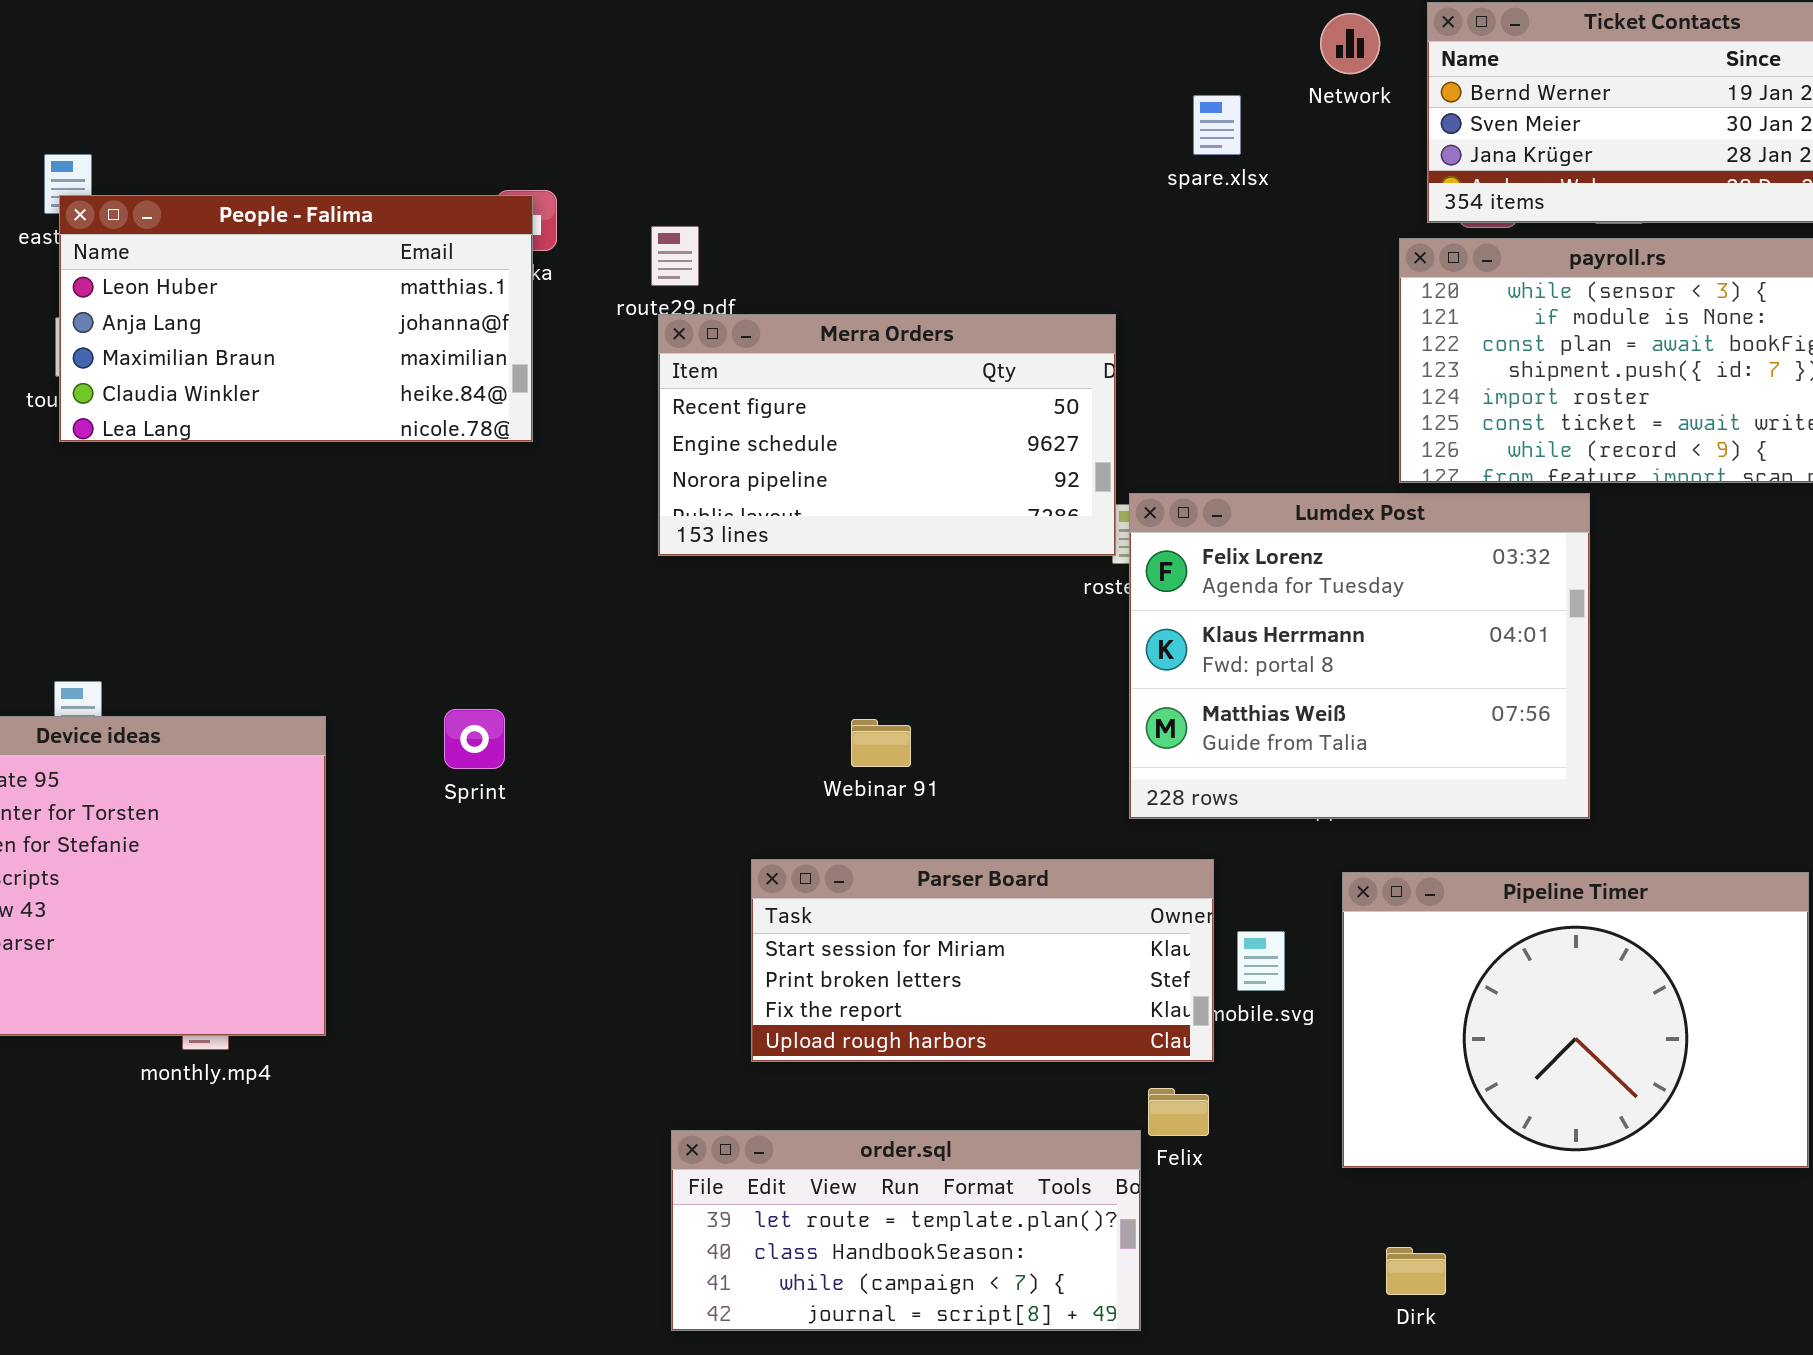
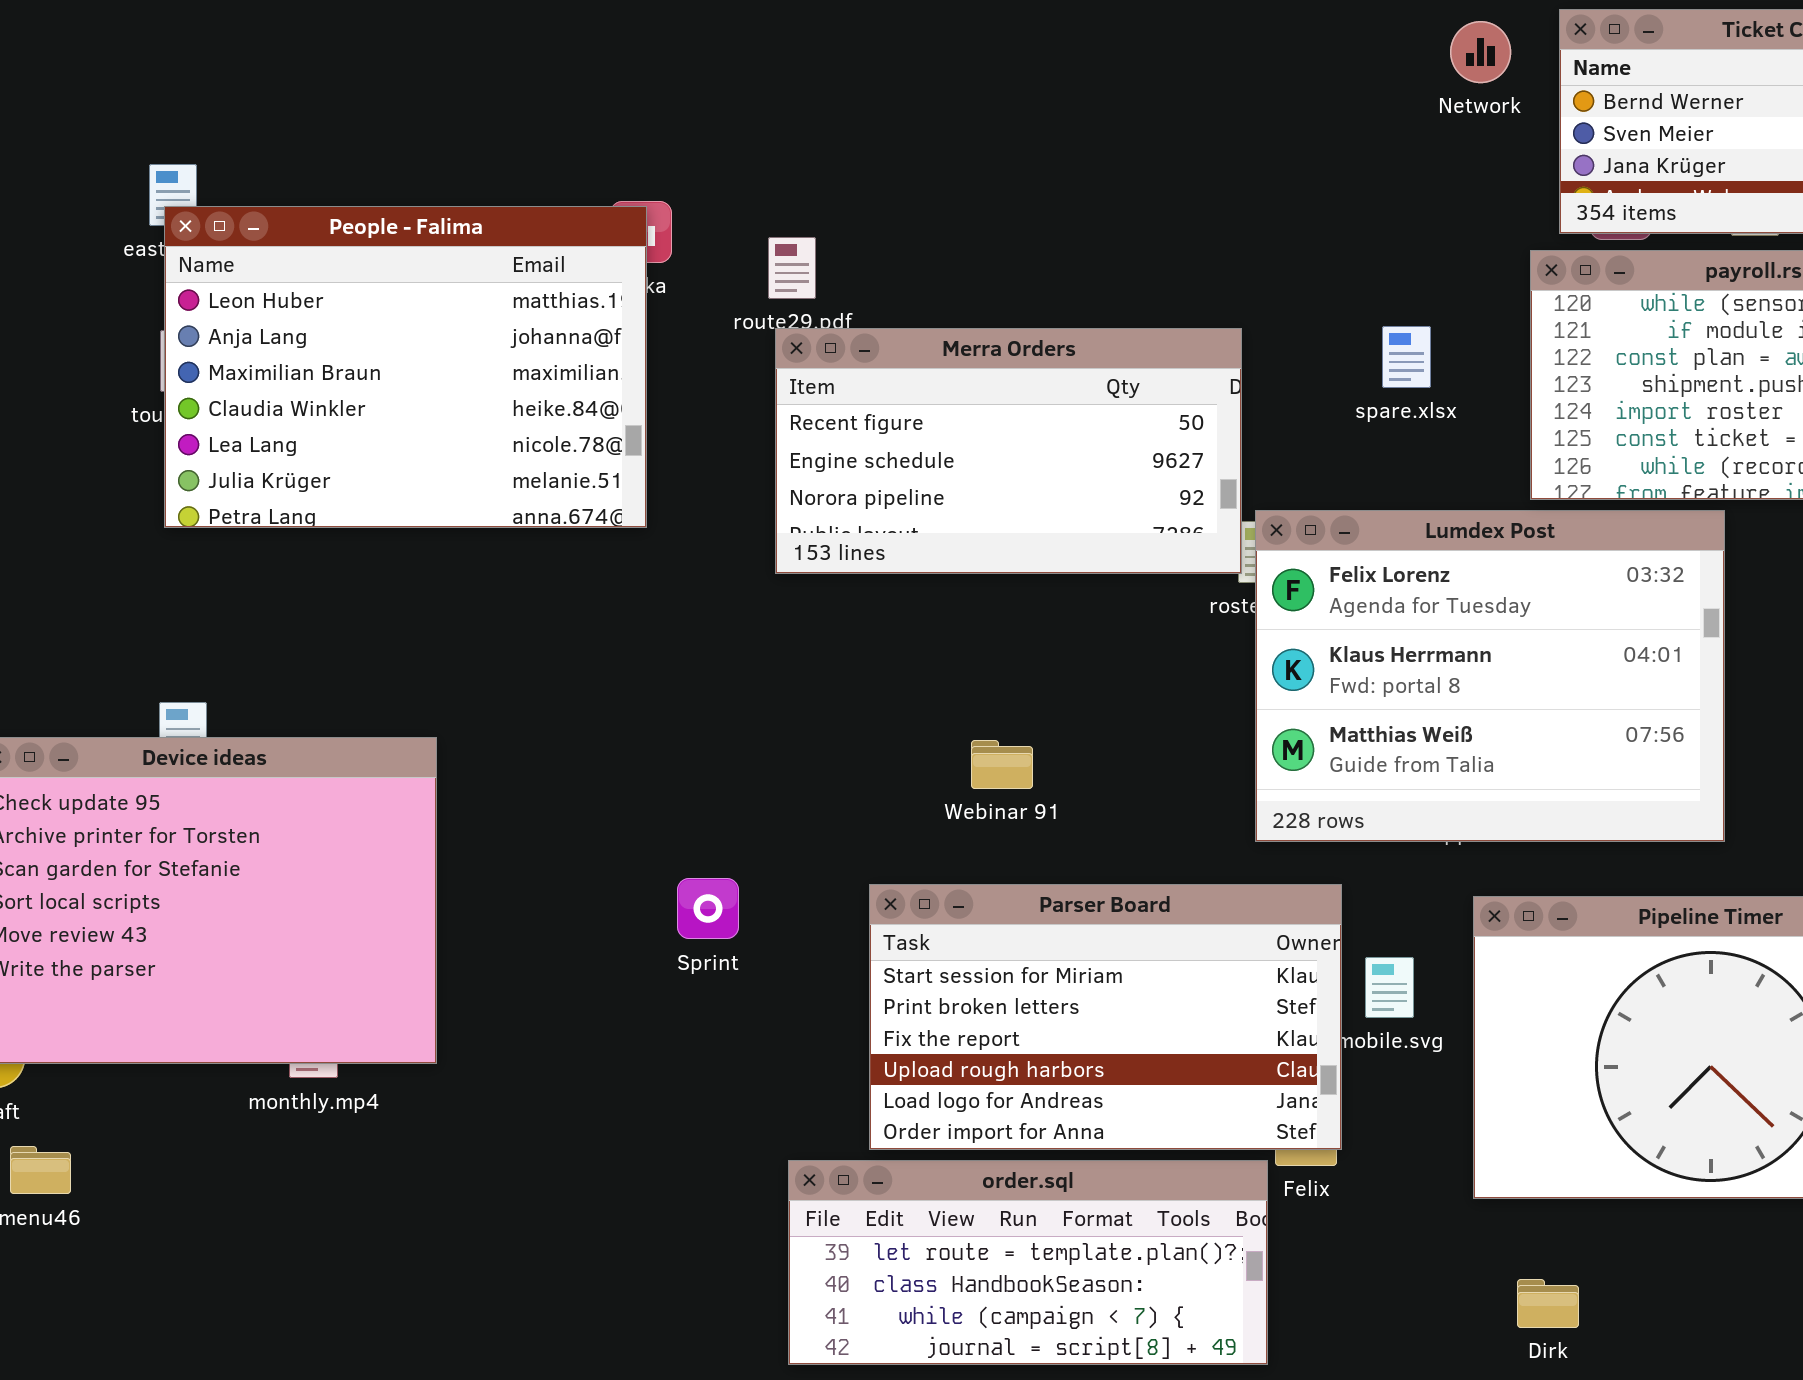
spare.xlsx: [1193,95,1241,155] -> [1382,326,1431,388], moved
People - Falima: [59,195,533,442] -> [164,206,647,528], resized
Sprint: [444,709,505,769] -> [677,878,739,939], moved
Parser Board: [751,859,1214,1062] -> [869,884,1342,1150], resized

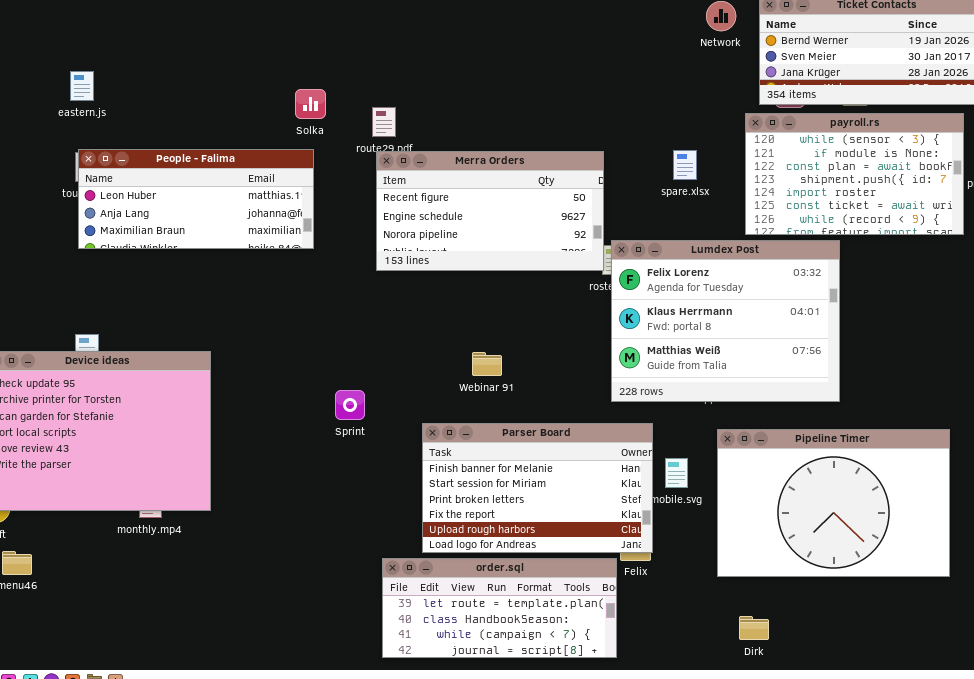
People - Falima: [164,206,647,528] -> [78,149,314,249], resized
Sprint: [677,878,739,939] -> [335,390,365,420], moved
Parser Board: [869,884,1342,1150] -> [422,423,653,553], scrolled up 1 row

